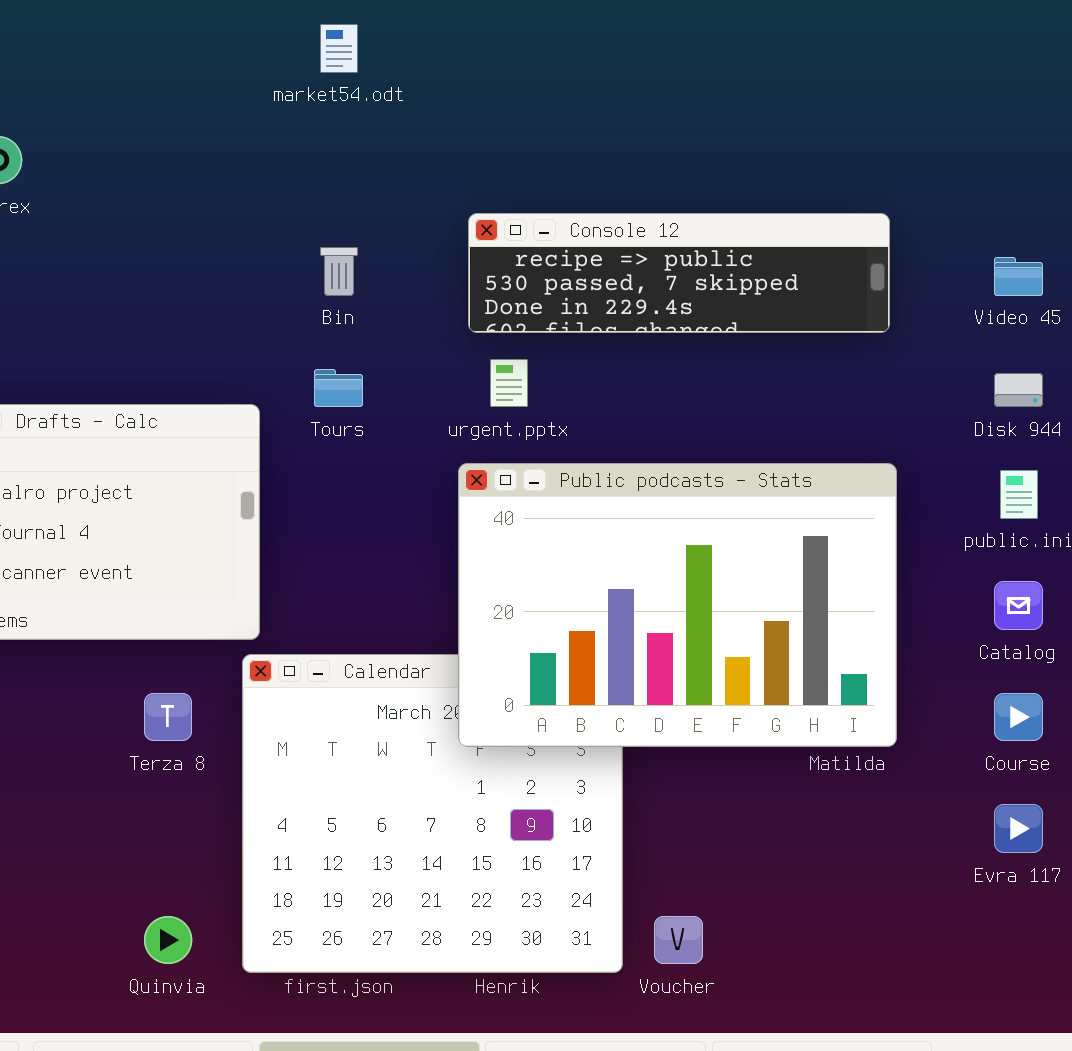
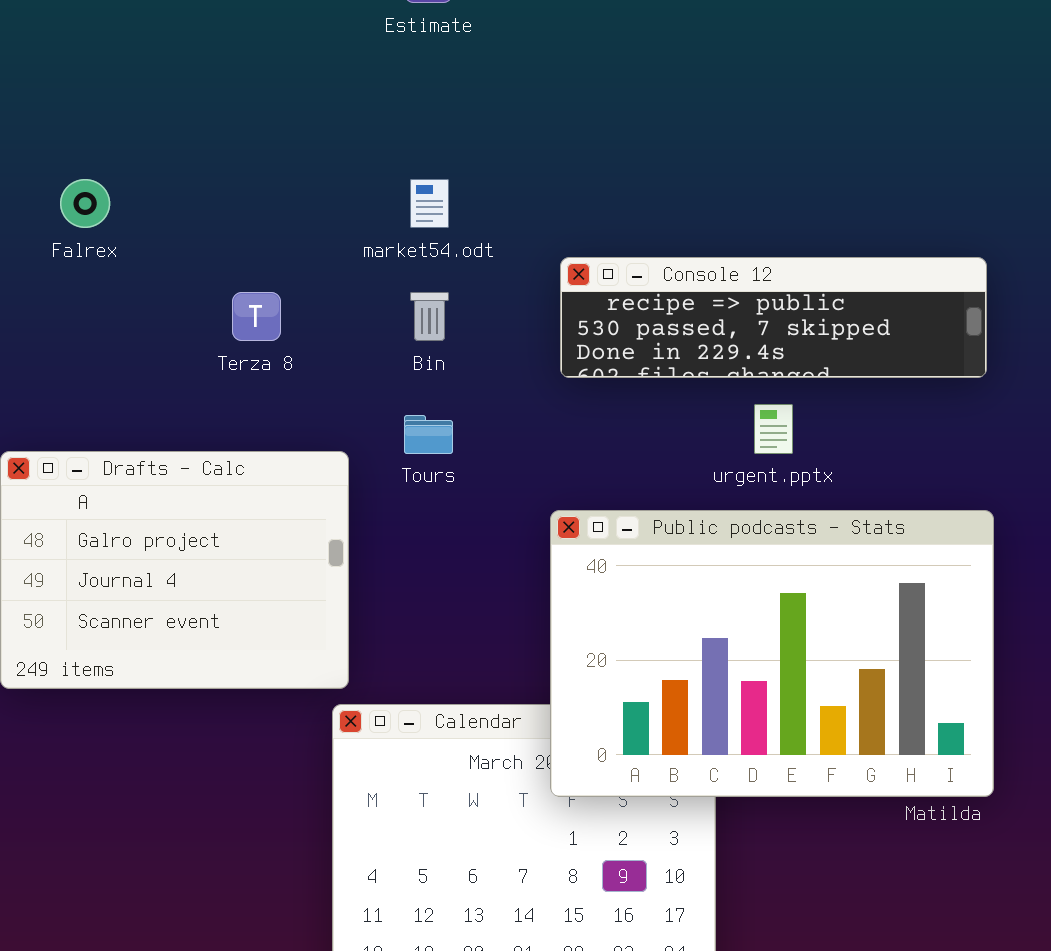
market54.odt: [320,24,358,73] -> [410,179,449,228], moved
urgent.pptx: [490,359,528,407] -> [754,404,793,454], moved
Terza 8: [144,693,192,741] -> [232,292,281,341], moved

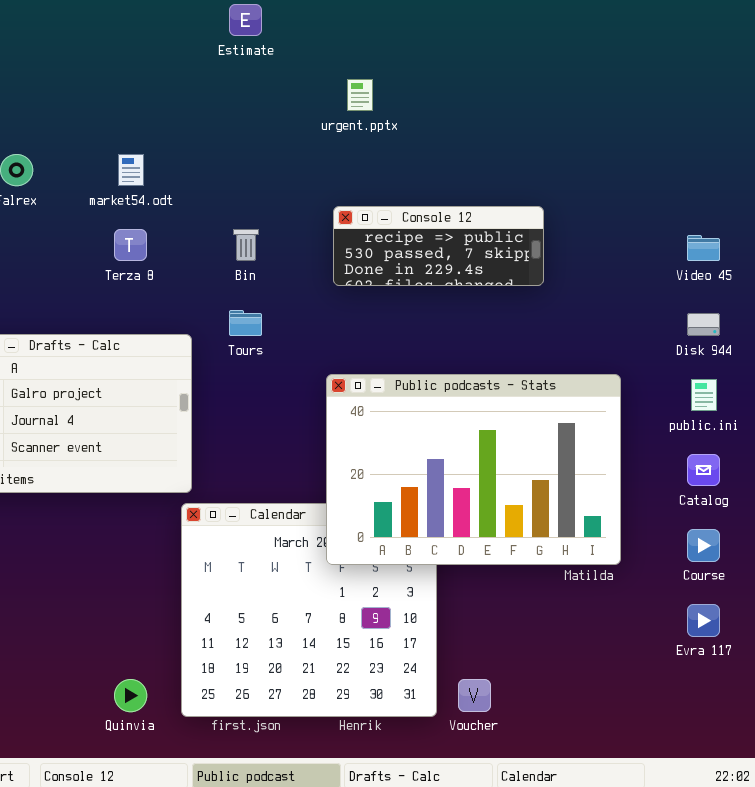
market54.odt: [410,179,449,228] -> [118,154,144,186], moved
Console 12: [560,257,987,378] -> [333,206,544,286], resized
urgent.pptx: [754,404,793,454] -> [347,79,373,111], moved

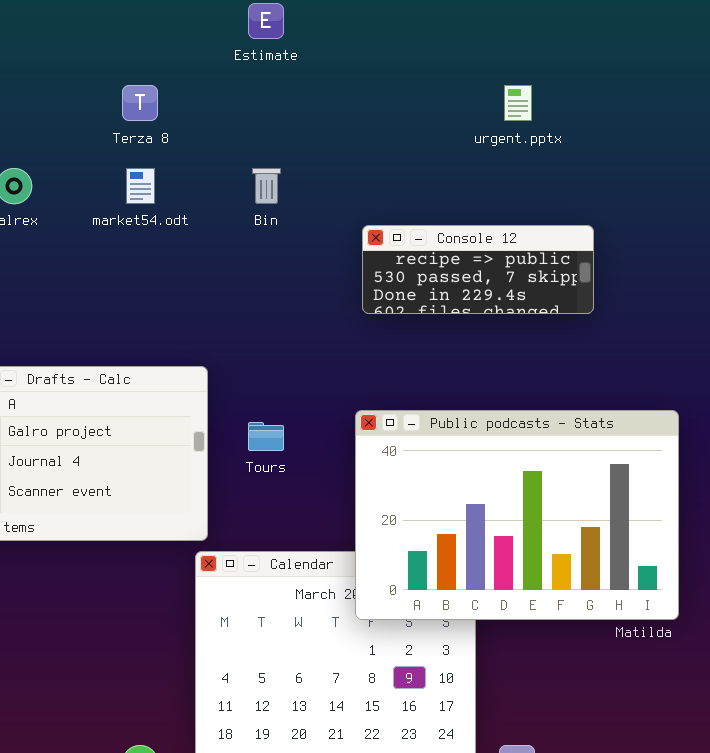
urgent.pptx: [347,79,373,111] -> [504,85,532,121], moved
Terza 8: [114,229,147,261] -> [122,85,158,121], moved
Bin: [233,229,259,261] -> [252,168,281,204], moved
Tours: [229,310,262,336] -> [248,422,284,451], moved

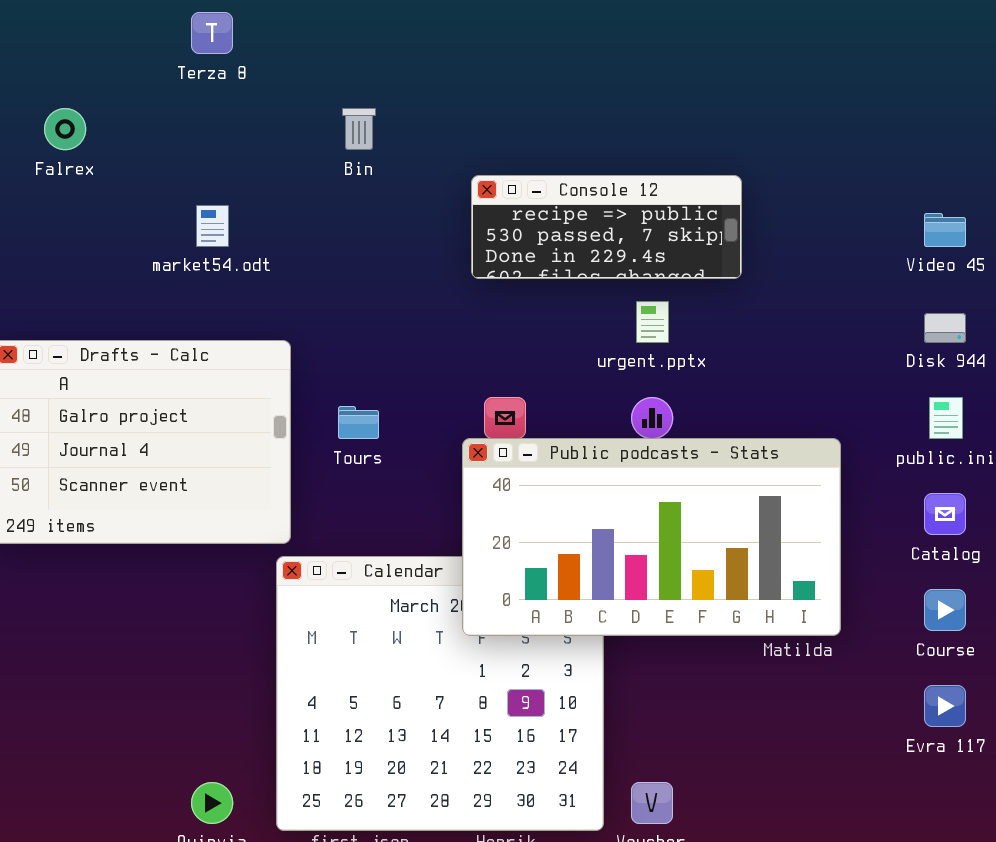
urgent.pptx: [504,85,532,121] -> [636,301,669,343], moved
market54.odt: [126,168,155,204] -> [196,205,229,247], moved
Public podcasts - Stats: [355,410,679,620] -> [462,438,841,636], resized

